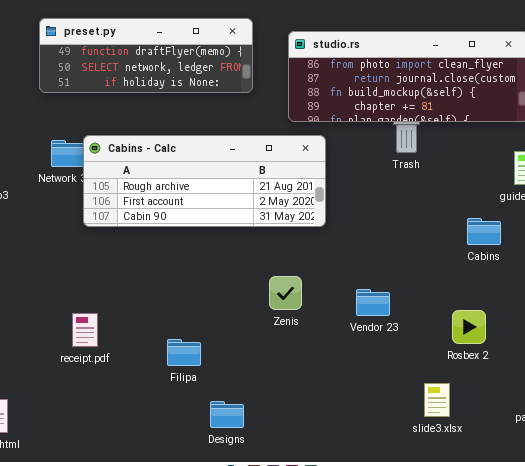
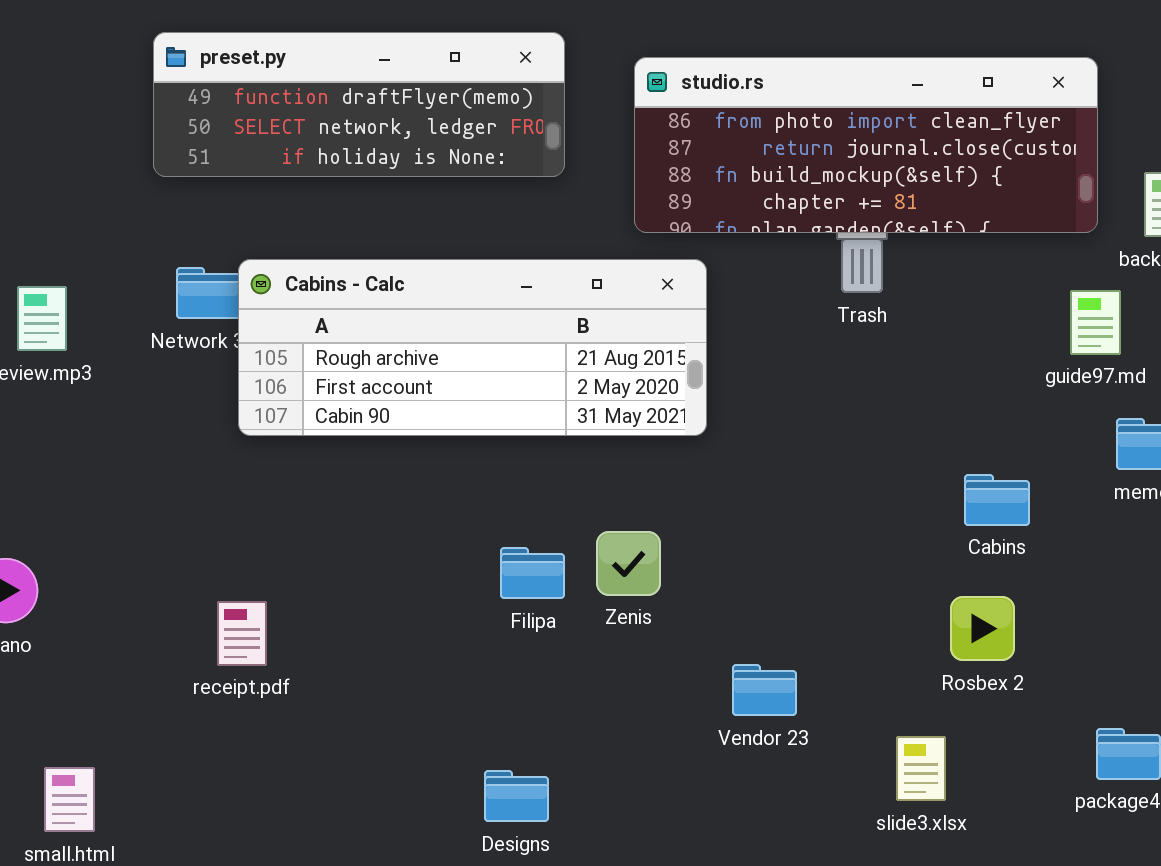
Cabins: [467,218,501,245] -> [964,474,1030,526], moved
Vendor 23: [356,289,390,316] -> [732,664,797,716], moved
Filipa: [167,339,201,366] -> [500,547,565,599], moved

